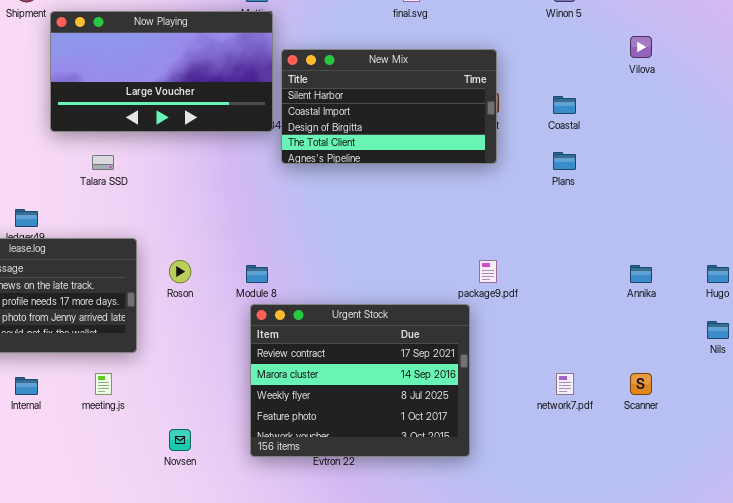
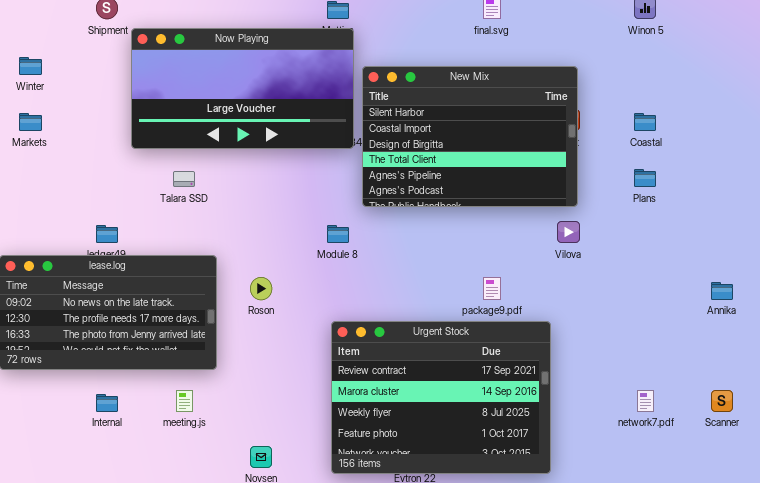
Vilova: [630,36,652,58] -> [557,221,580,243], moved
New Mix: [281,49,497,164] -> [362,66,578,207], resized
package9.pdf: [479,260,497,283] -> [483,277,501,300], moved
Module 8: [246,265,268,283] -> [327,225,349,243], moved

